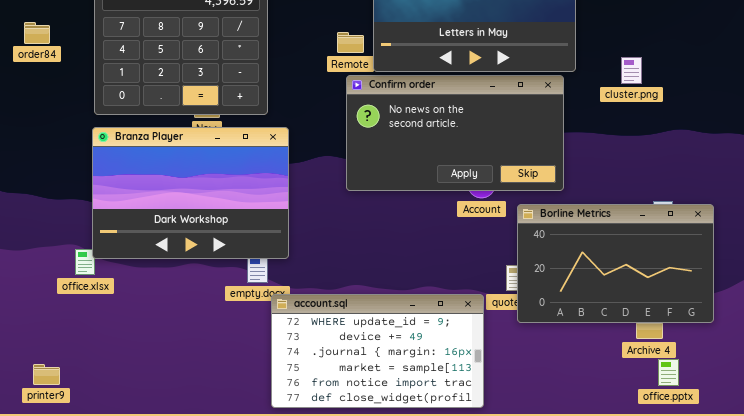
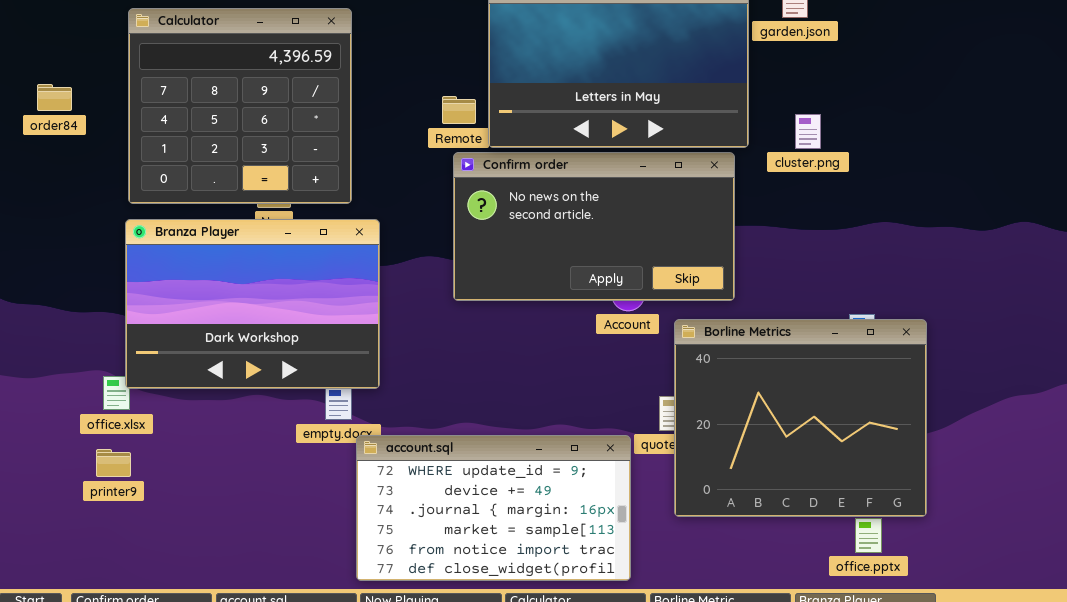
cluster.png: [621,57,642,84] -> [795,114,821,149], moved
Borline Metrics: [517,204,714,323] -> [674,319,927,517], resized
printer9: [33,364,60,385] -> [96,449,131,477], moved

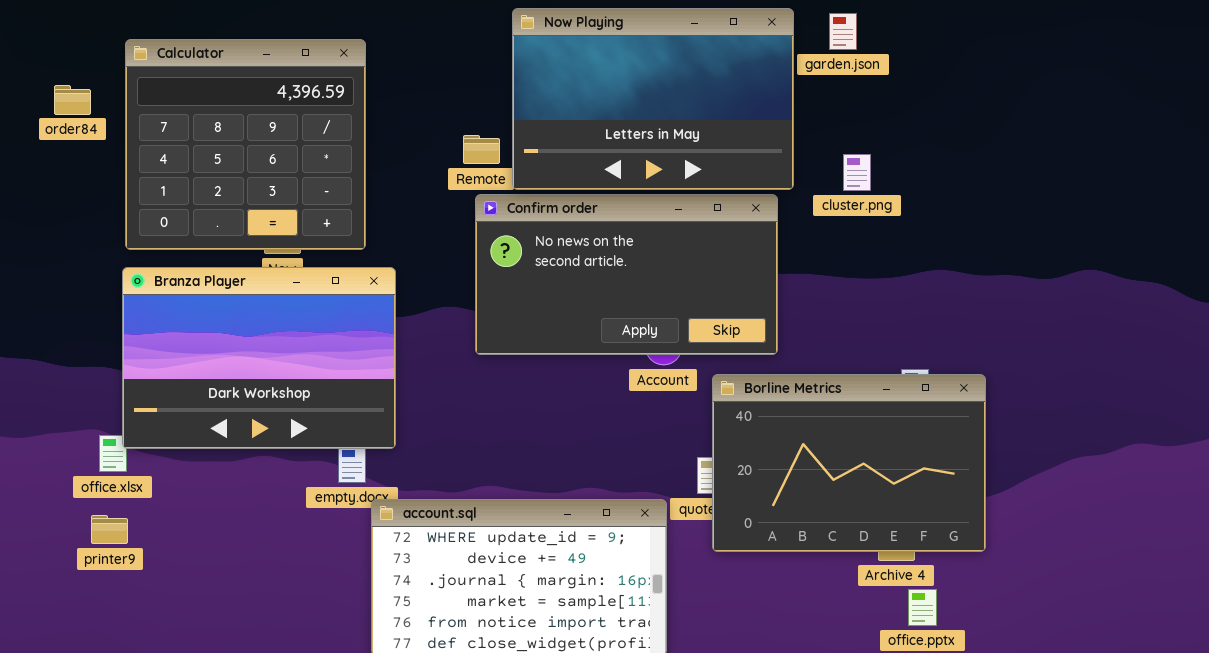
order84: [37,84,72,111] -> [54,85,91,115], moved
Borline Metrics: [674,319,927,517] -> [712,374,986,552], resized

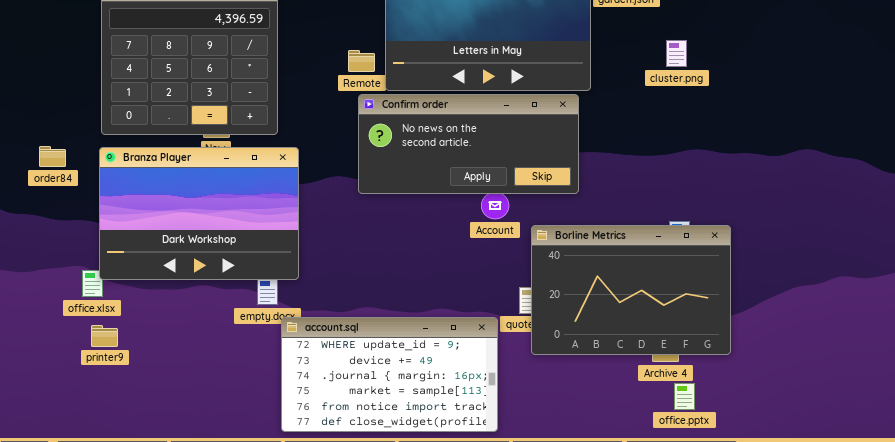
order84: [54,85,91,115] -> [39,146,66,167], moved
cluster.png: [843,154,871,191] -> [666,40,687,67], moved
Confirm order: [475,194,778,355] -> [358,94,579,194], resized
printer9: [91,515,128,544] -> [91,325,118,347], moved

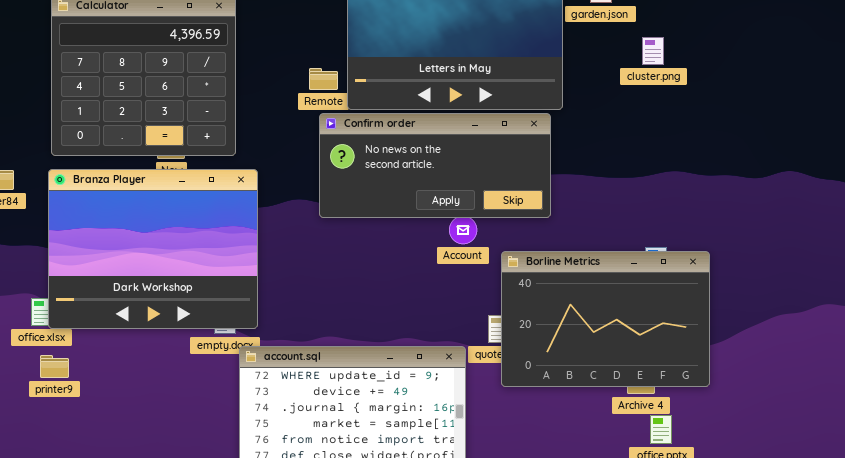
cluster.png: [666,40,687,67] -> [642,37,664,65], moved
Branza Player: [99,147,299,280] -> [48,169,258,329], resized

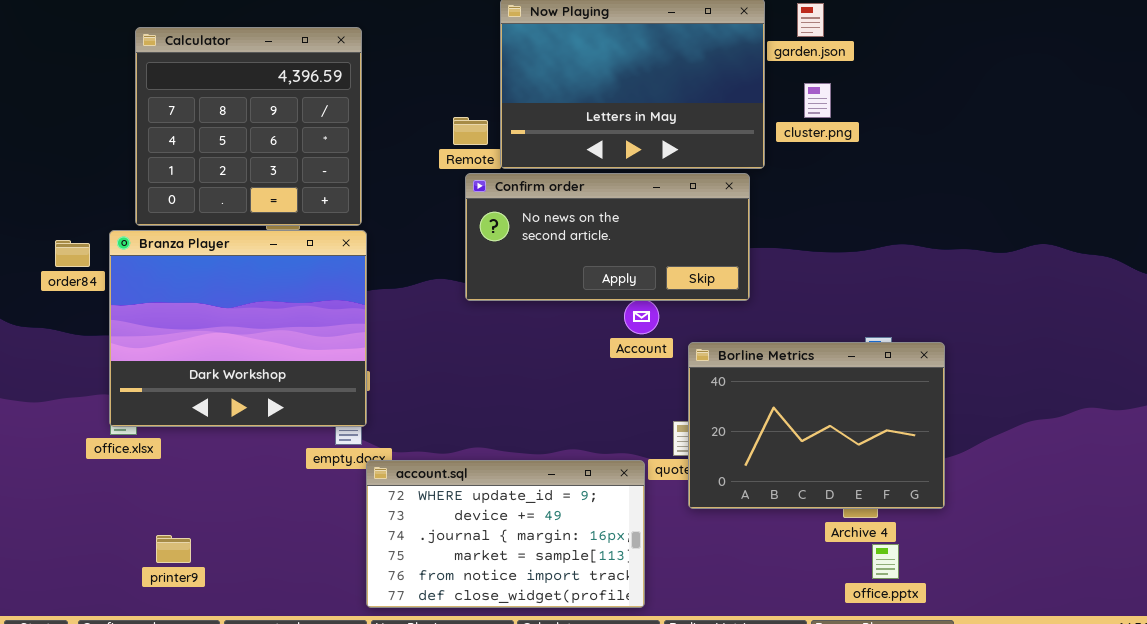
cluster.png: [642,37,664,65] -> [804,83,831,118], moved
Branza Player: [48,169,258,329] -> [109,230,367,427], moved
printer9: [40,355,69,378] -> [156,535,191,563], moved

